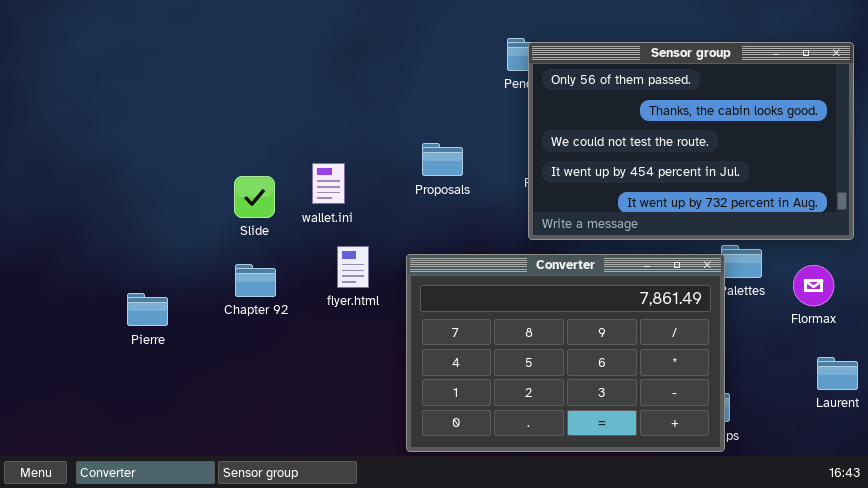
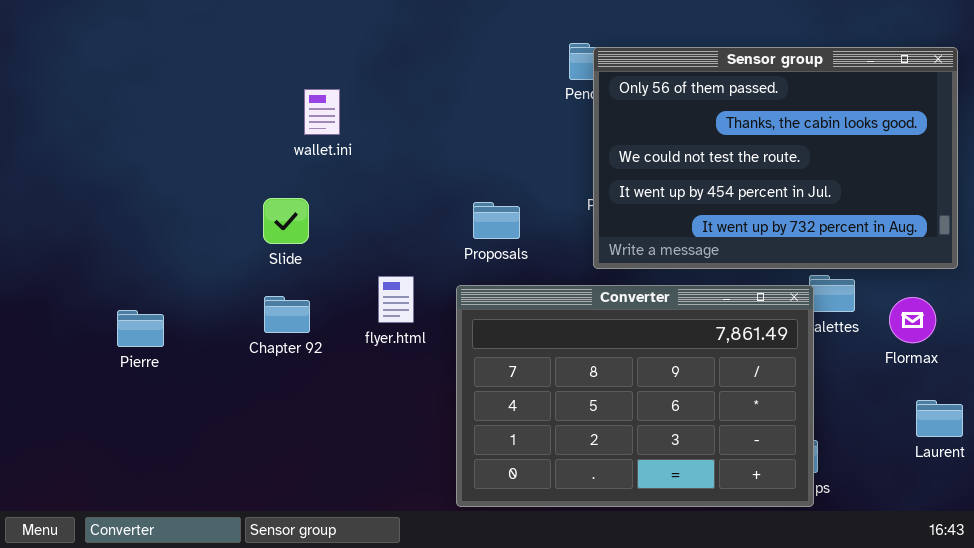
Proposals: [422,143,463,176] -> [473,202,520,239], moved
wallet.ini: [312,163,345,204] -> [304,89,340,135], moved
Pierre: [127,293,168,326] -> [117,310,164,347], moved

